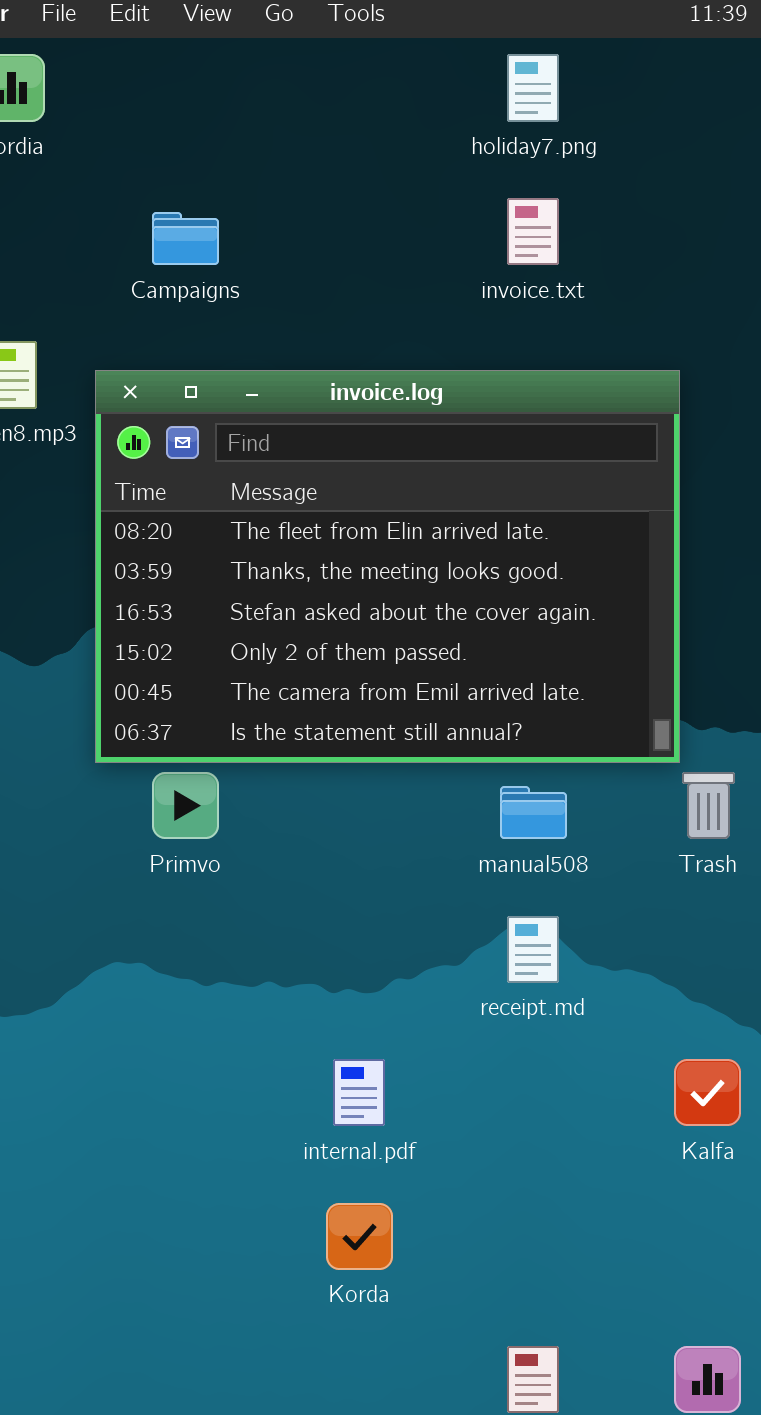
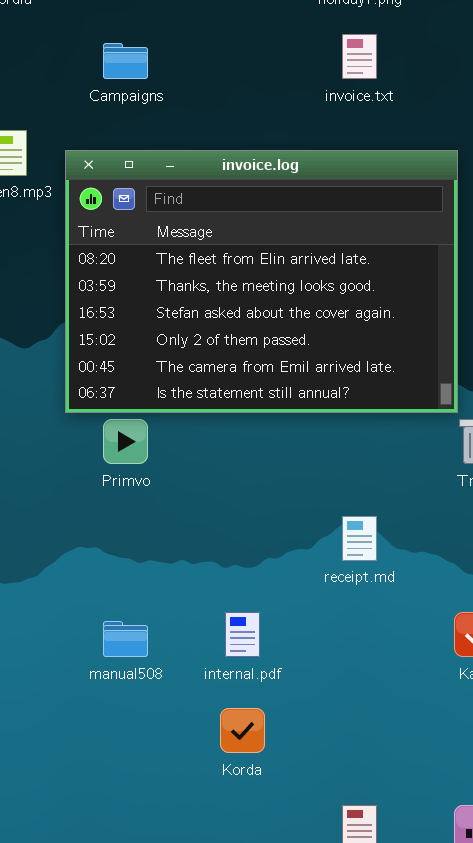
manual508: [500,786,567,839] -> [103,621,148,657], moved

